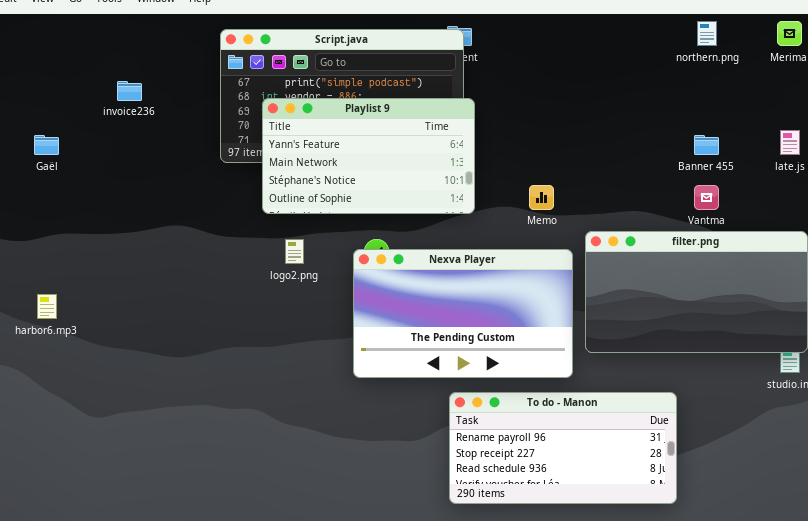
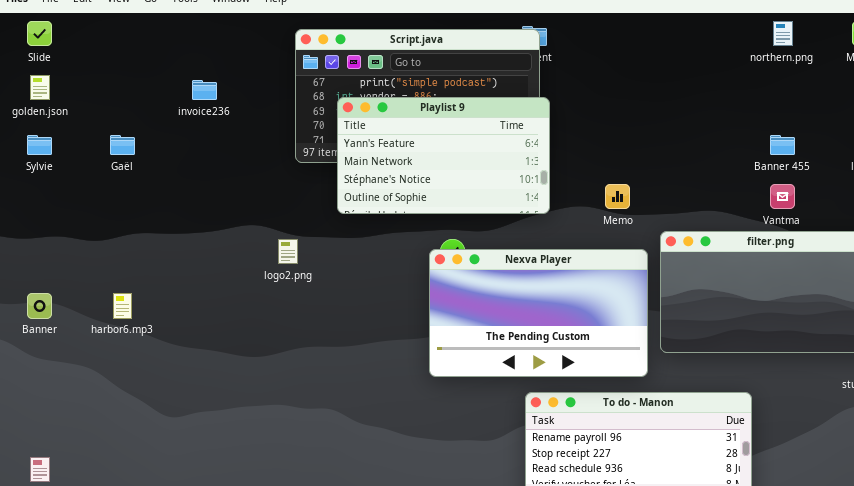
logo2.png: [285,239,304,264] -> [278,239,298,264], moved

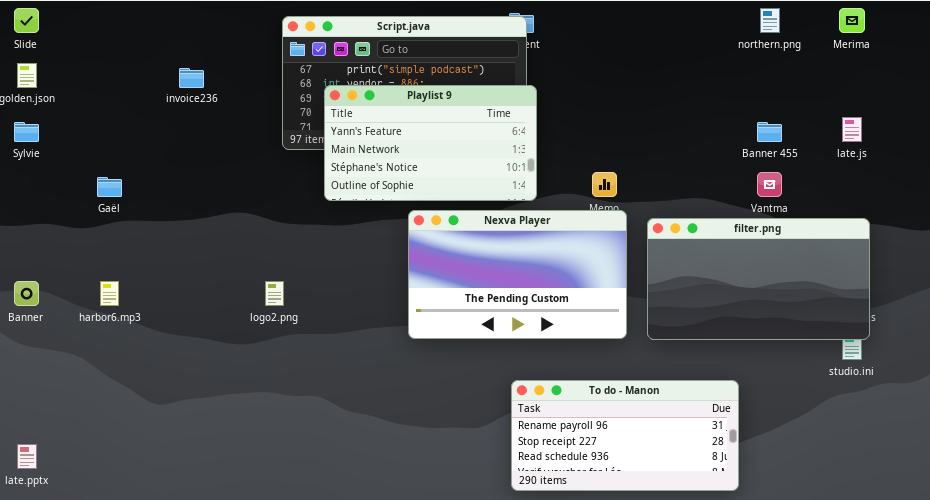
Gaël: [110,135,135,155] -> [97,177,122,197], moved
logo2.png: [278,239,298,264] -> [265,281,284,306], moved
Nexva Player: [429,249,648,377] -> [408,210,627,339], moved

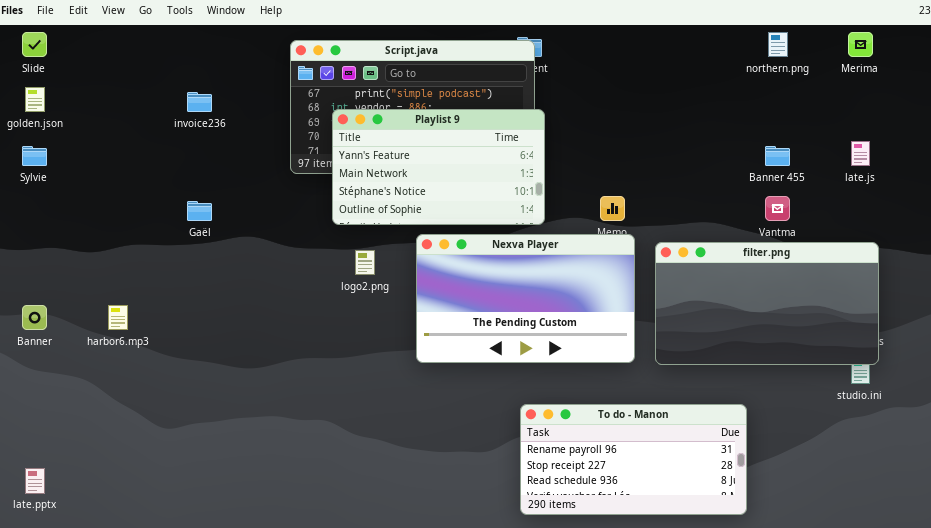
Gaël: [97,177,122,197] -> [187,201,212,221], moved
logo2.png: [265,281,284,306] -> [355,250,375,275], moved

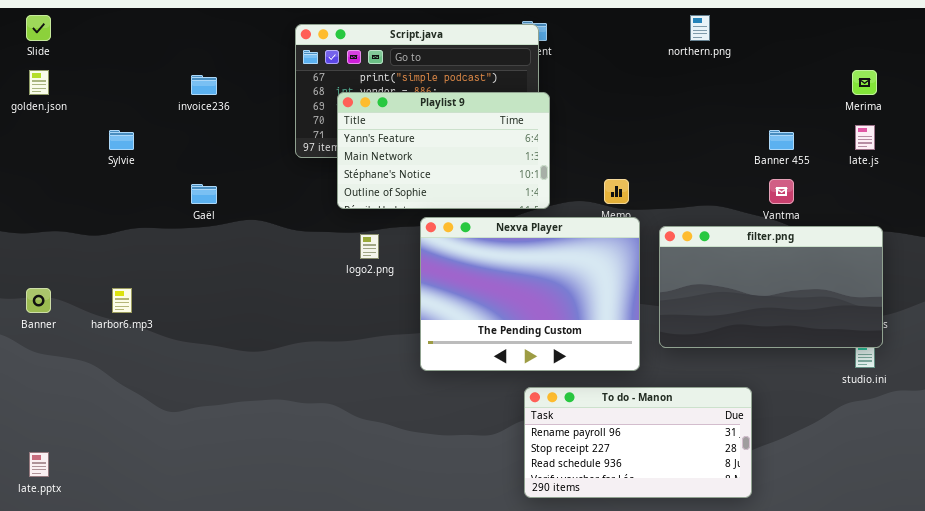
northern.png: [768,32,788,57] -> [690,15,710,41], moved
Merima: [848,32,873,57] -> [852,70,877,95], moved
Sylvie: [22,146,47,166] -> [109,130,134,150], moved
Nexva Player: [416,234,635,363] -> [420,217,640,371], resized

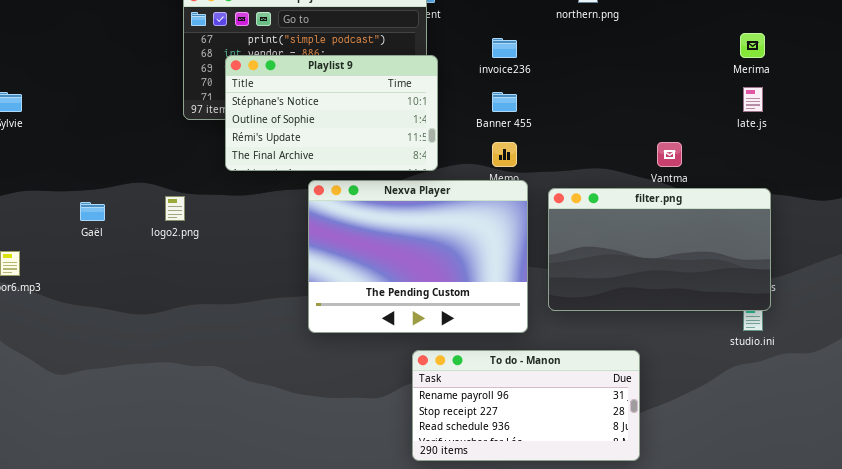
invoice236: [191,75,217,95] -> [492,38,517,58], moved
Playlist 9: [337,92,550,209] -> [225,55,438,171], scrolled down 2 rows
Banner 455: [769,130,794,150] -> [492,92,517,112], moved
Gaël: [191,184,217,204] -> [80,202,105,221], moved
logo2.png: [360,234,379,259] -> [165,196,185,221], moved

